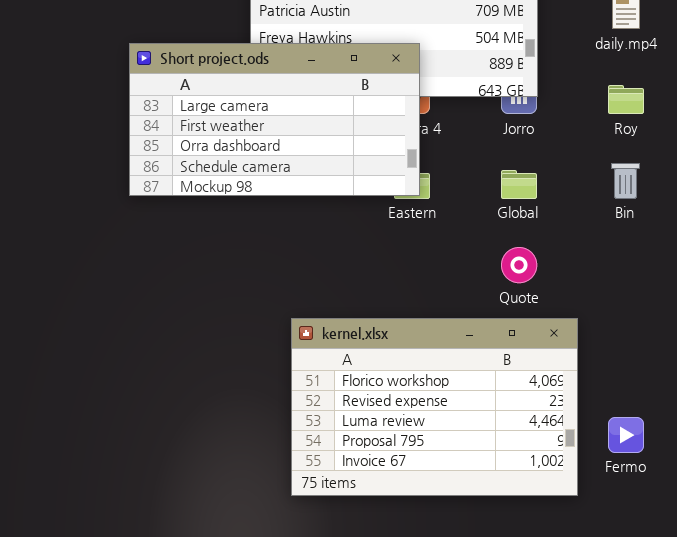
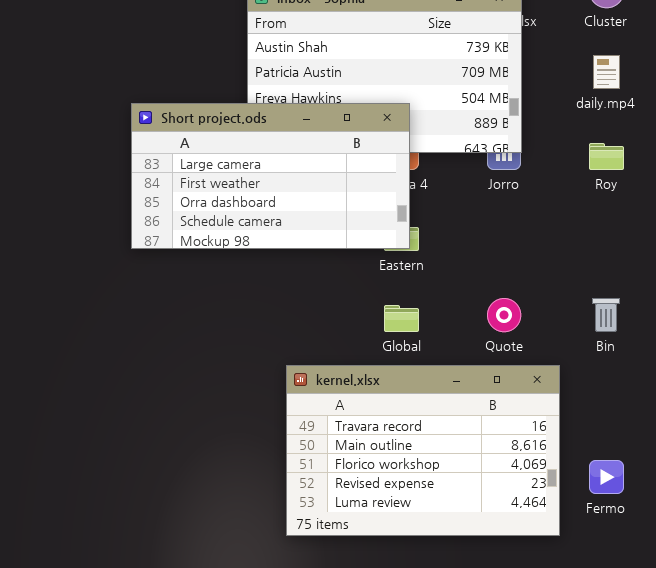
Bin: [611,163,640,199] -> [592,298,620,332], moved
Global: [501,170,537,199] -> [384,305,419,332], moved
kernel.xlsx: [291,318,578,496] -> [286,365,560,536], scrolled up 2 rows

